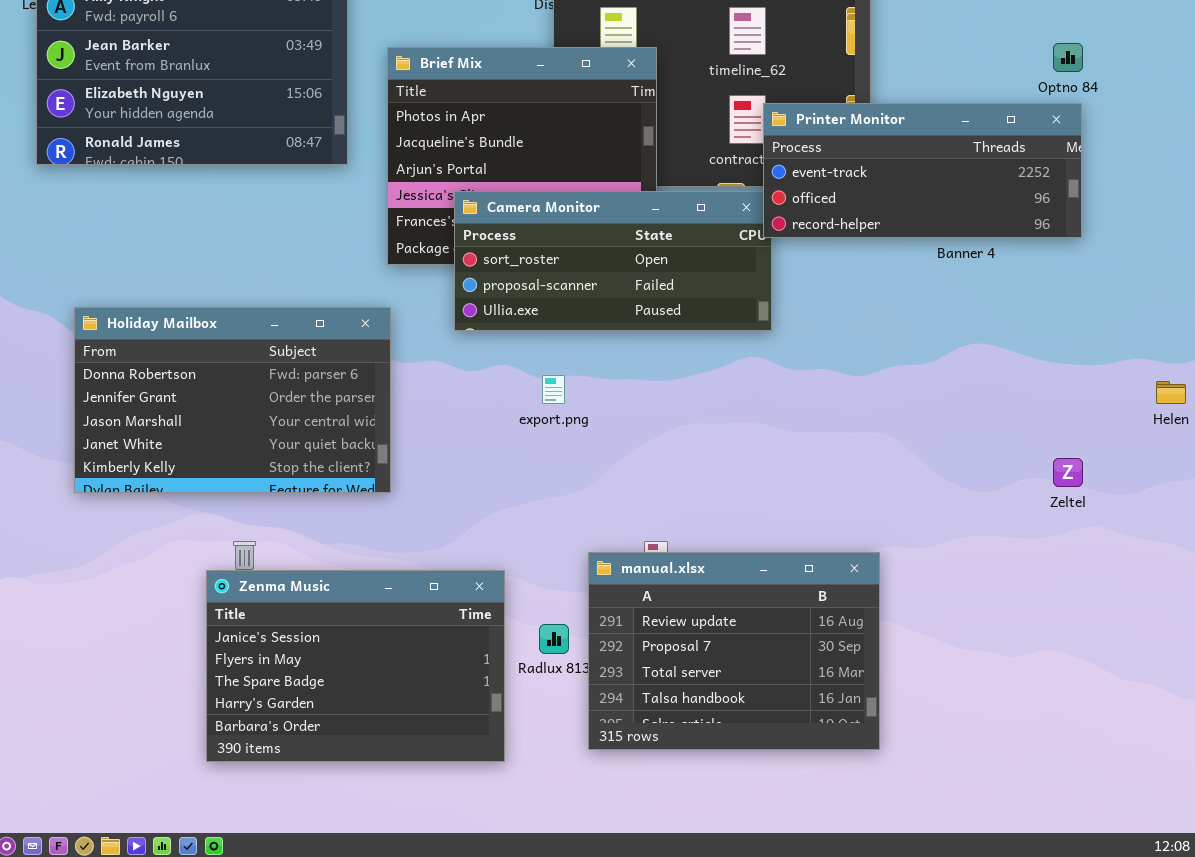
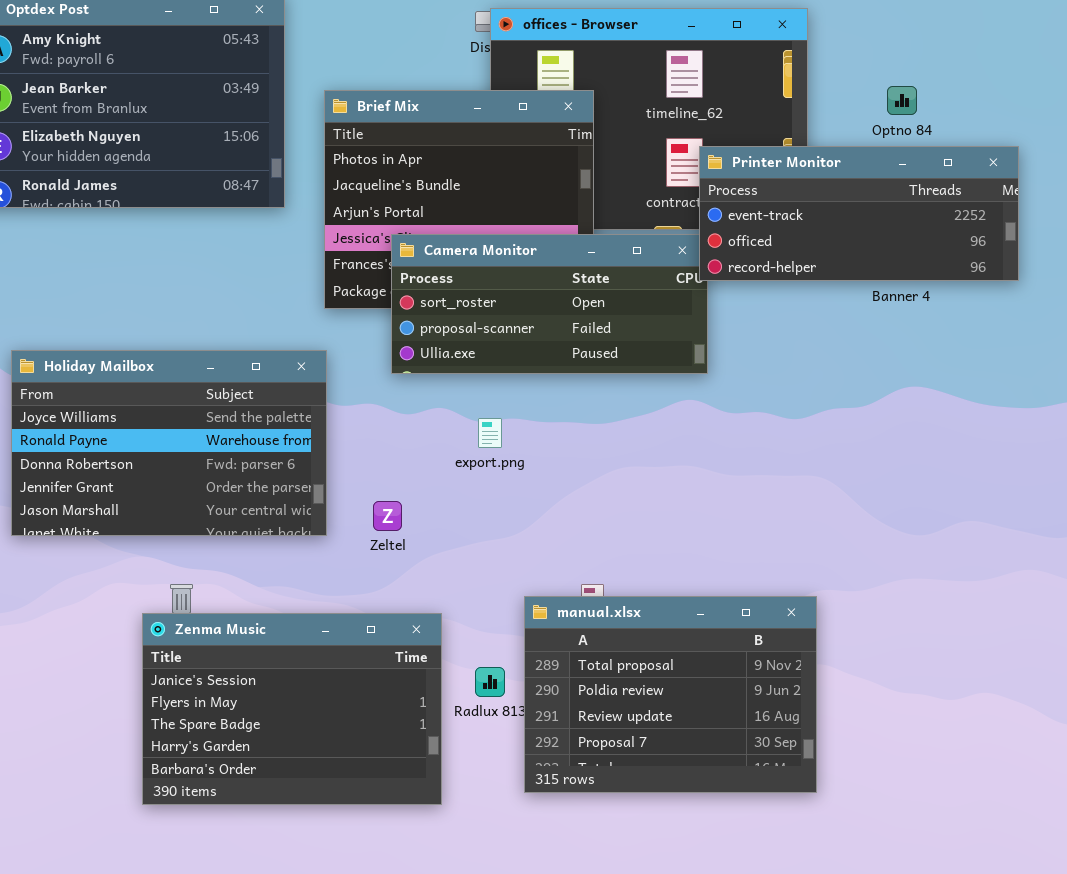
Optno 84: [1053,43,1083,72] -> [887,86,917,115], moved
Holiday Mailbox: [74,307,391,493] -> [11,350,327,536], scrolled up 2 rows
Zeltel: [1053,458,1083,487] -> [373,501,402,531], moved
manual.xlsx: [588,552,880,750] -> [524,596,817,793], scrolled up 2 rows

